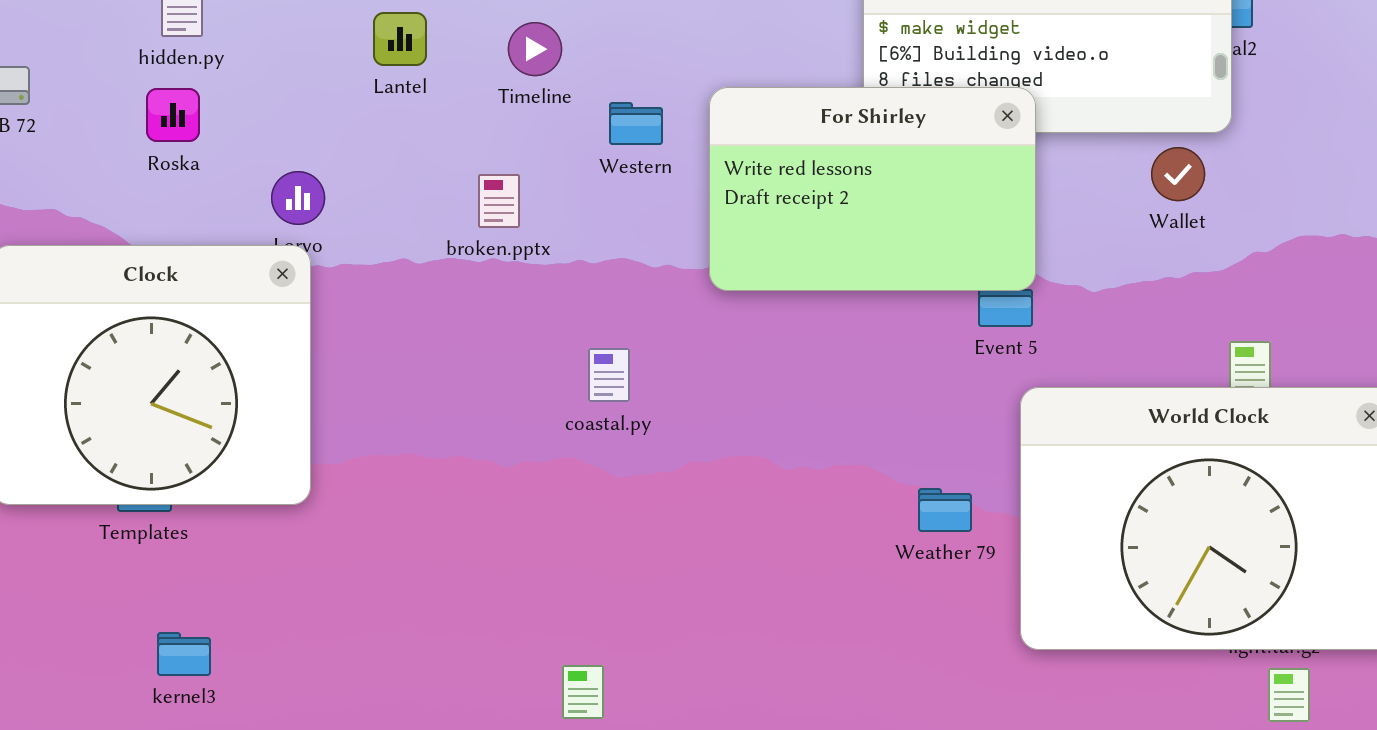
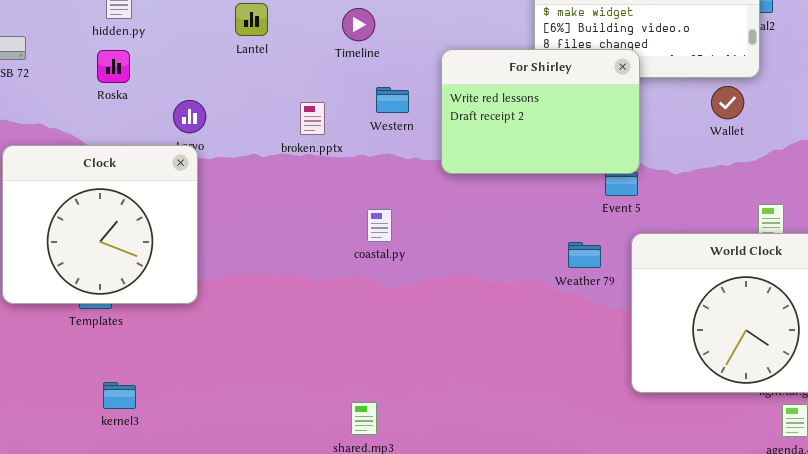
Timeline: [508,22,562,76] -> [342,8,375,41], moved
Western: [609,102,663,145] -> [376,87,409,113], moved
Weather 79: [918,488,972,532] -> [568,242,601,268], moved

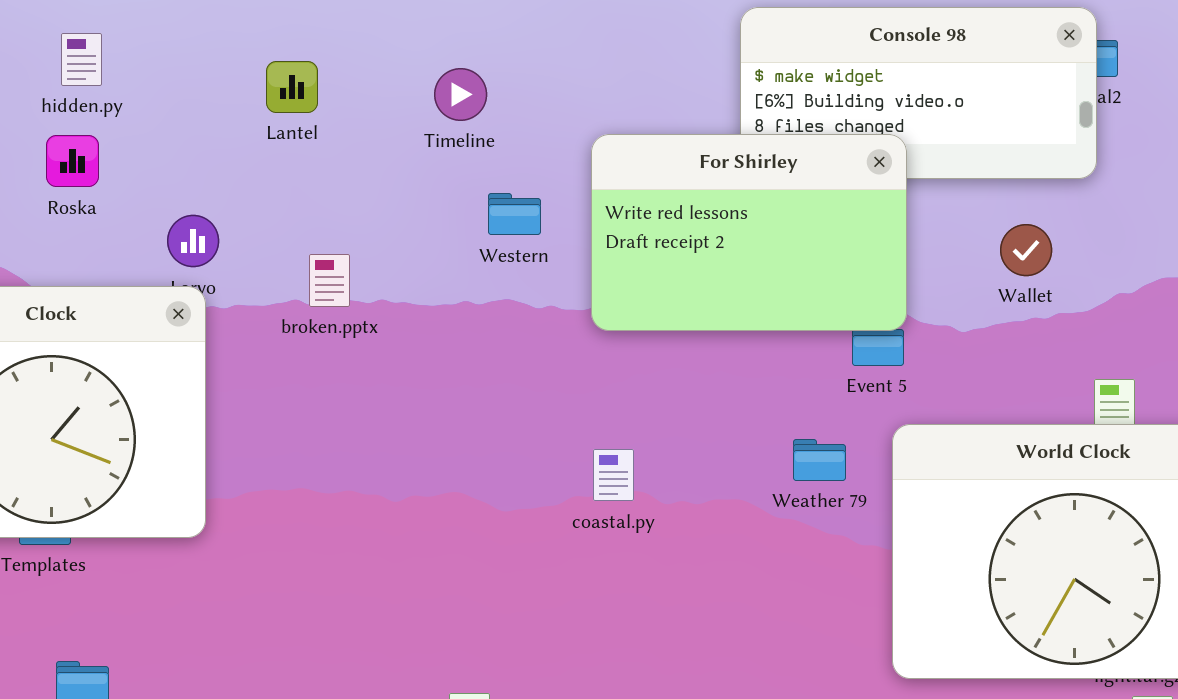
Wallet: [711,86,744,119] -> [1000,224,1052,276], moved
broken.pptx: [300,102,325,135] -> [309,254,350,307], moved
coastal.py: [367,209,392,242] -> [593,449,634,501], moved

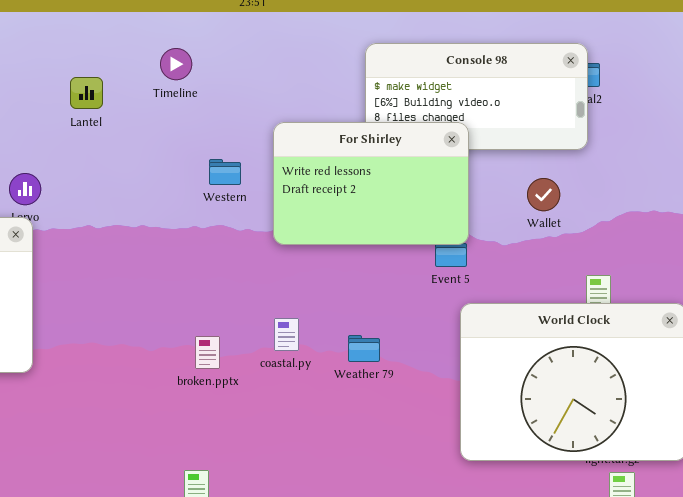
Timeline: [434,68,487,121] -> [160,48,192,80], moved
broken.pptx: [309,254,350,307] -> [195,336,220,369], moved
Weather 79: [793,439,846,481] -> [348,335,380,362], moved

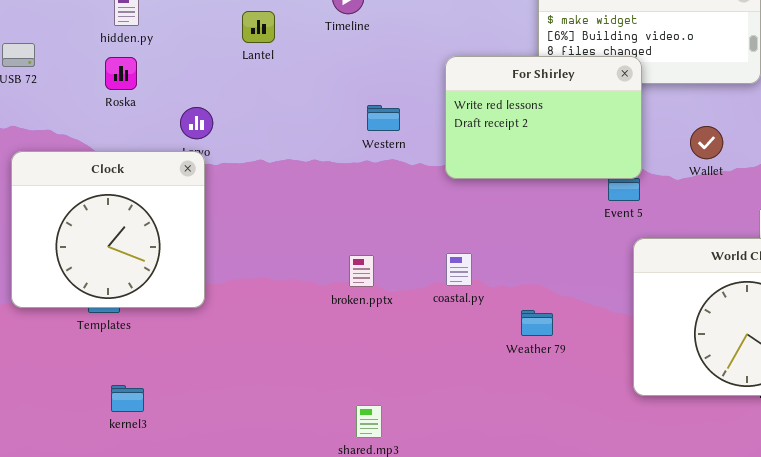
Western: [209,159,241,185] -> [367,105,400,131], moved
Wallet: [527,178,560,211] -> [690,126,723,159], moved
Weather 79: [348,335,380,362] -> [521,310,553,336], moved
broken.pptx: [195,336,220,369] -> [349,255,374,287], moved

